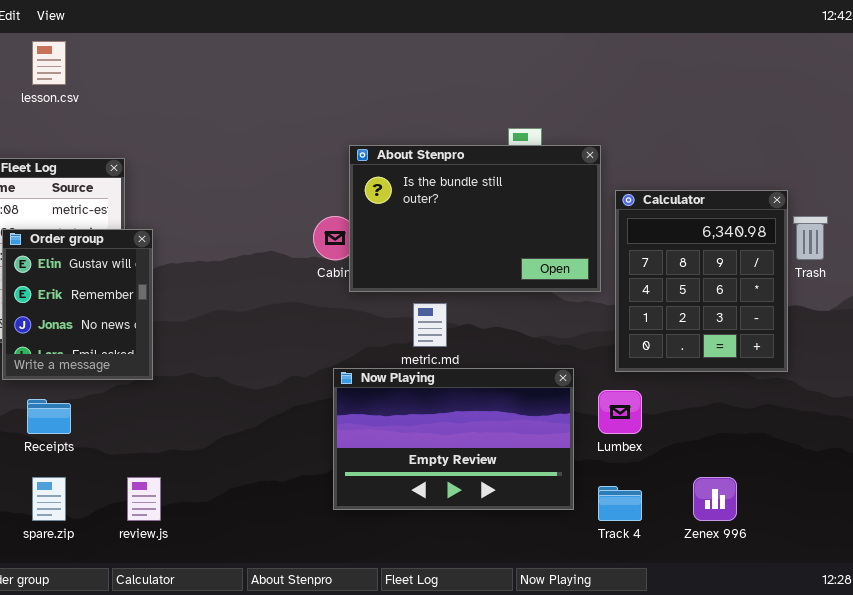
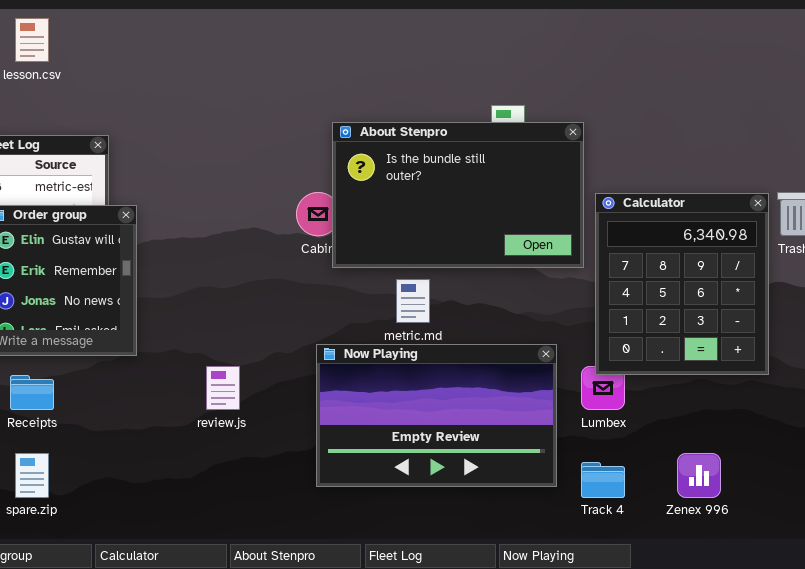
Calculator: [615,190,788,372] -> [595,193,769,375], moved
review.js: [127,477,161,521] -> [206,366,240,410], moved

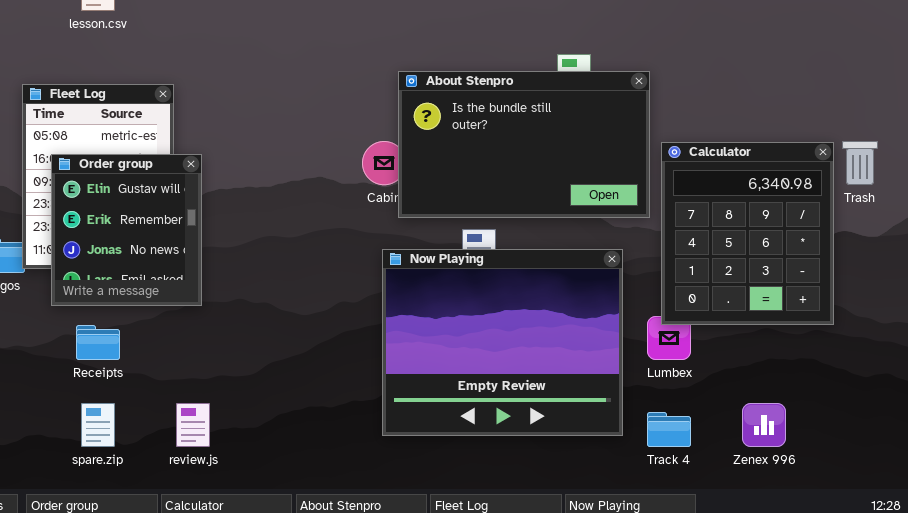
Now Playing: [316,344,557,487] -> [382,249,623,436], resized
review.js: [206,366,240,410] -> [176,403,210,447], moved

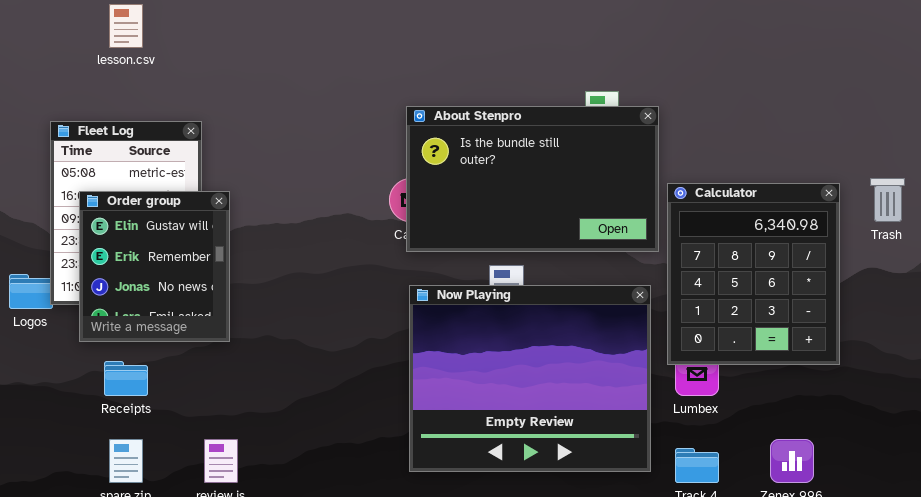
About Stenpro: [398,71,650,218] -> [406,106,659,252], moved
Calculator: [661,142,834,325] -> [667,183,840,365], moved

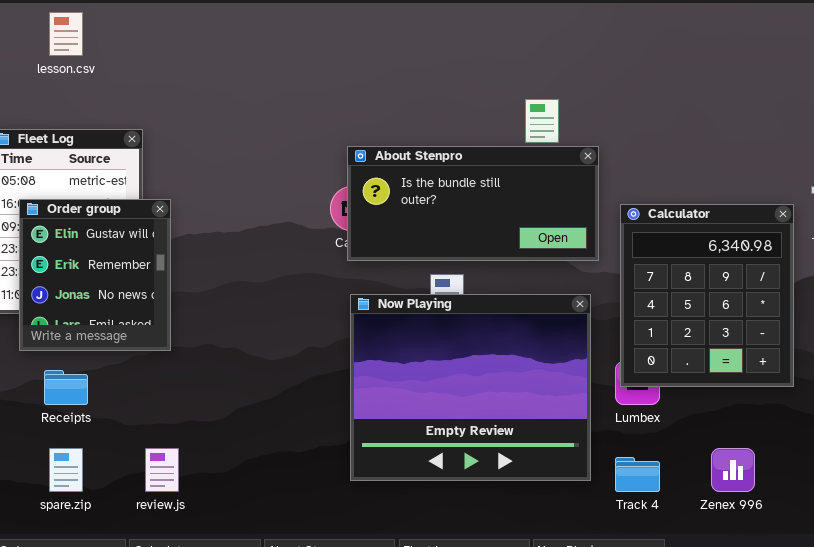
About Stenpro: [406,106,659,252] -> [347,146,599,261], resized
Calculator: [667,183,840,365] -> [620,204,794,387], moved

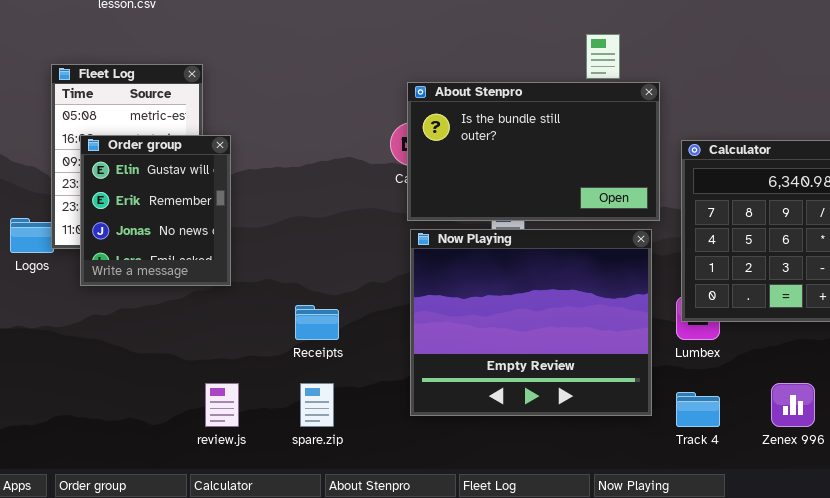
About Stenpro: [347,146,599,261] -> [407,82,660,221], resized
Receipts: [44,370,88,405] -> [295,305,339,340], moved
spare.zip: [49,448,83,492] -> [300,383,334,427], moved

